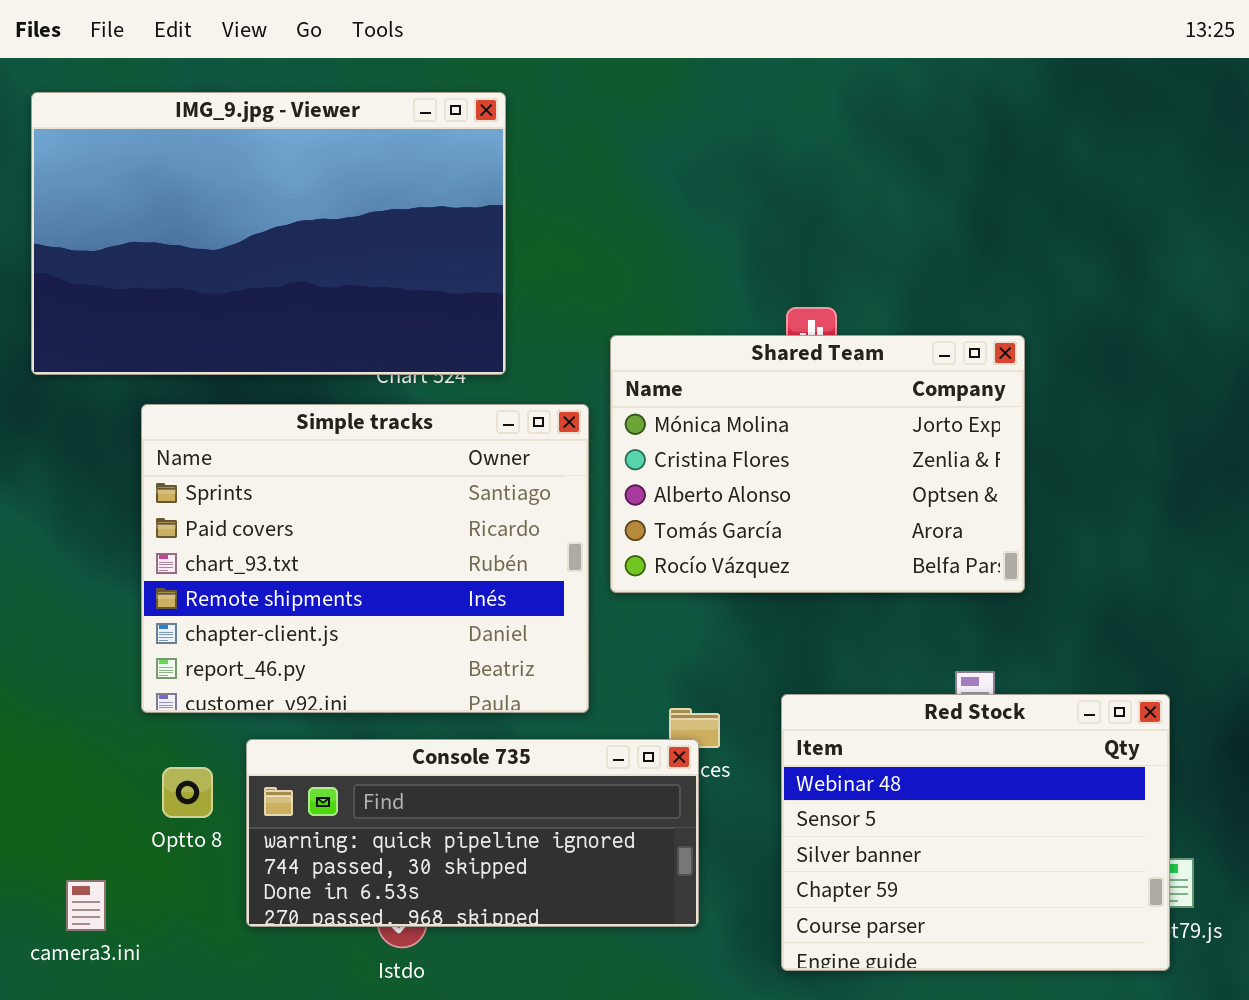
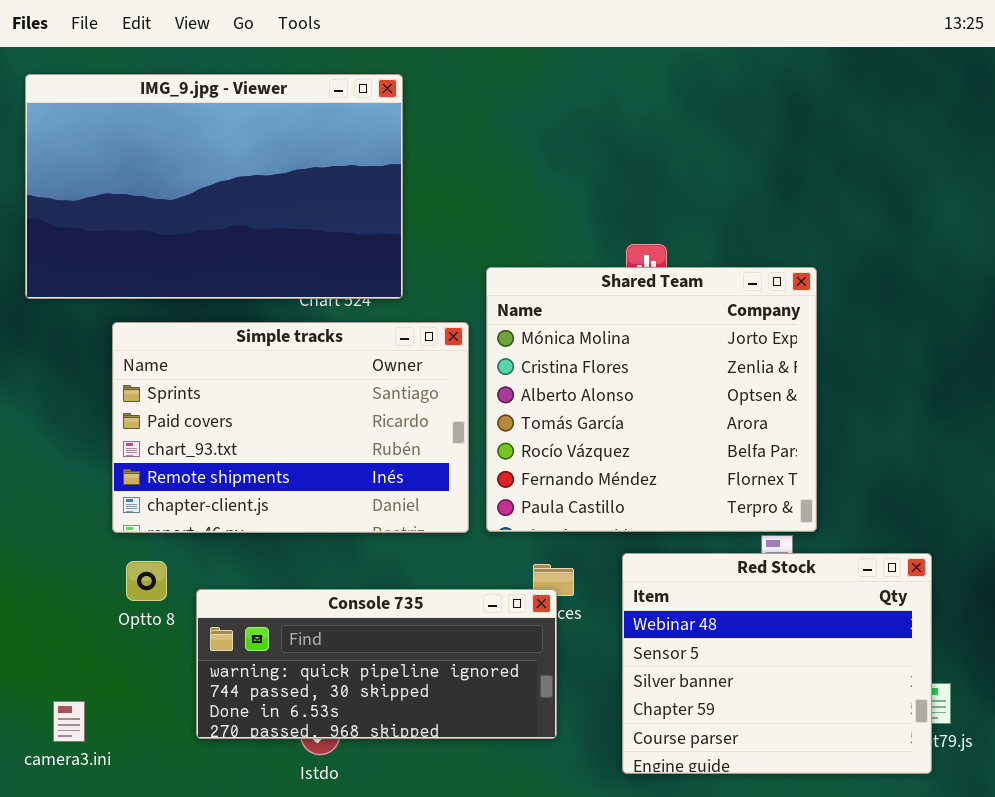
Shared Team: [610,335,1025,593] -> [486,267,817,532], resized
Simple tracks: [141,404,589,713] -> [112,322,469,533], resized
Optto 8: [162,767,213,818] -> [126,561,167,601], moved

